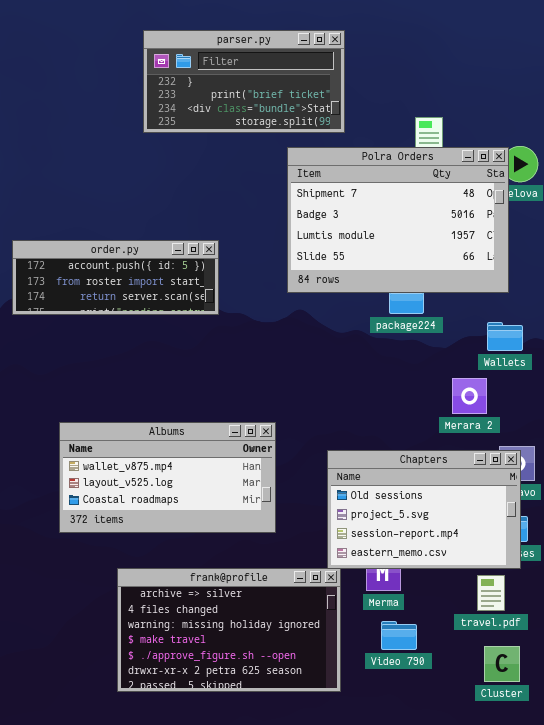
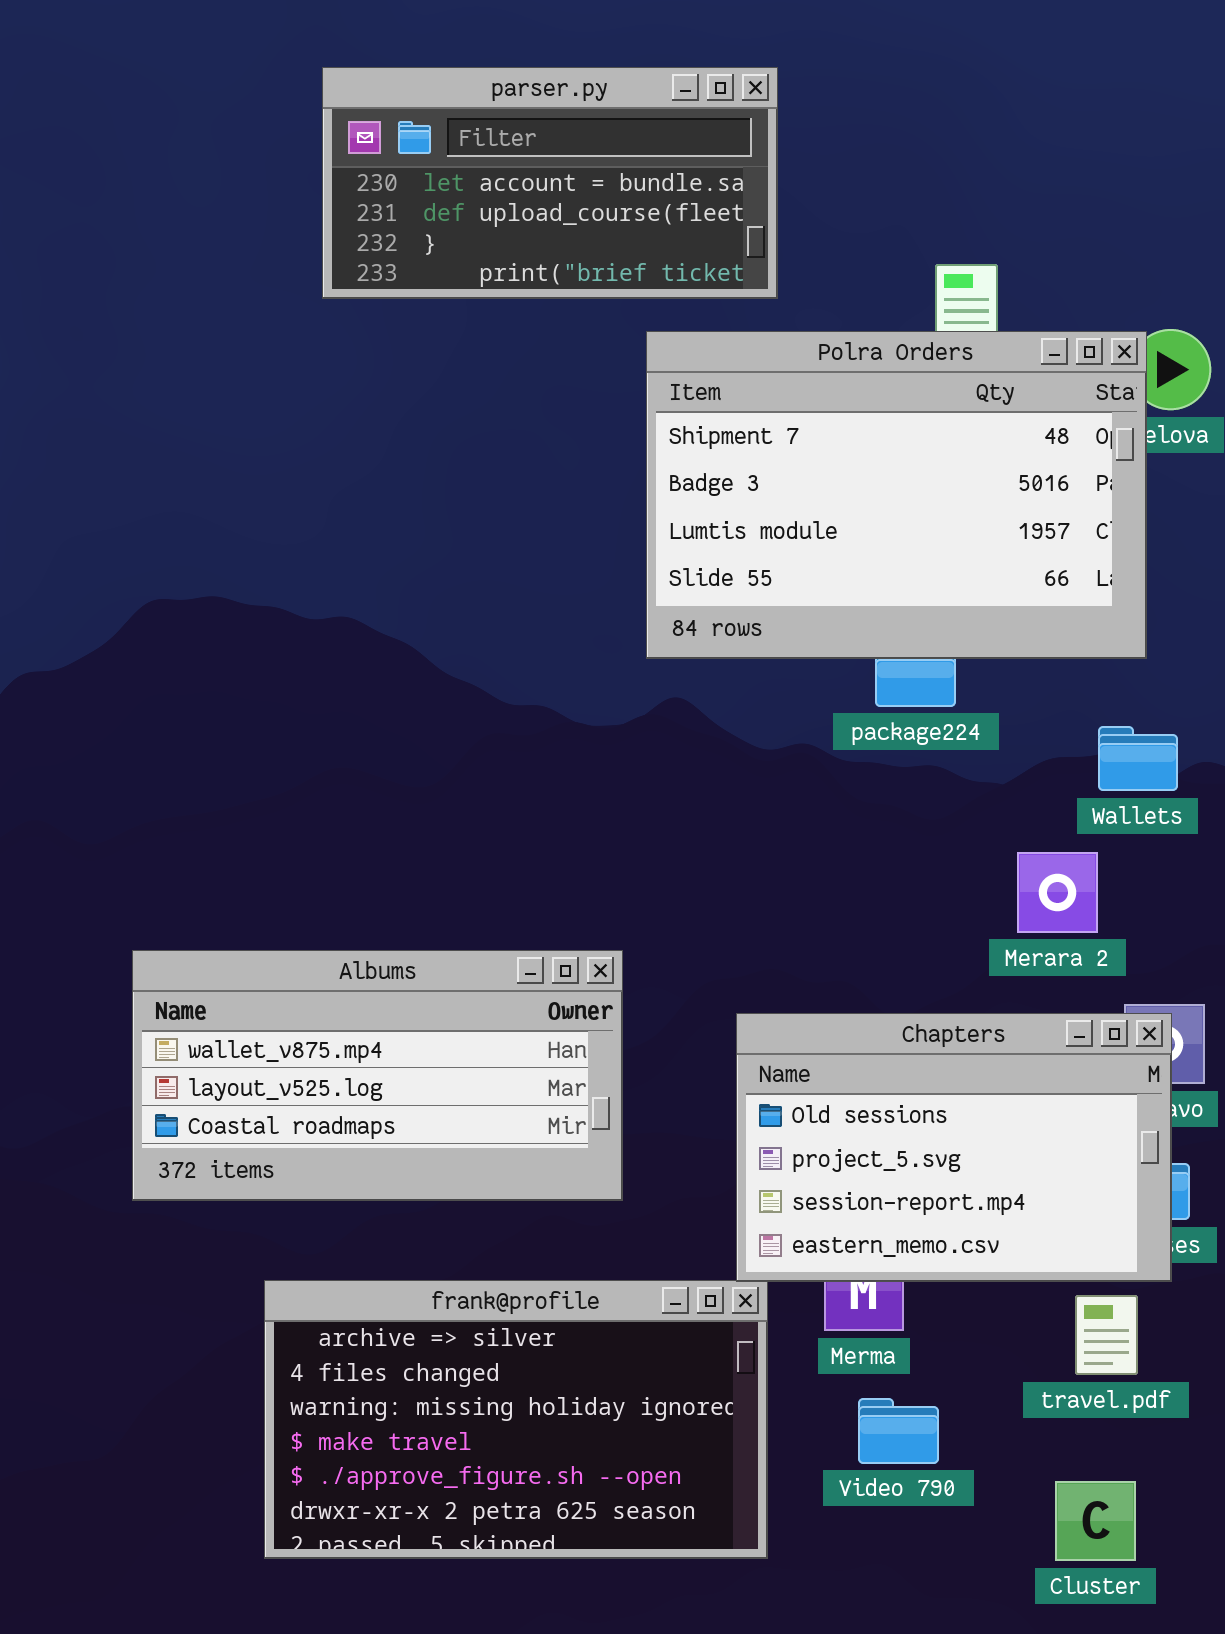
parser.py: [143,30,345,133] -> [322,67,778,299], scrolled up 2 rows
order.py: [12,240,219,315] -> none, closed
Cluster: [484,646,520,682] -> [1055,1481,1136,1561], moved

